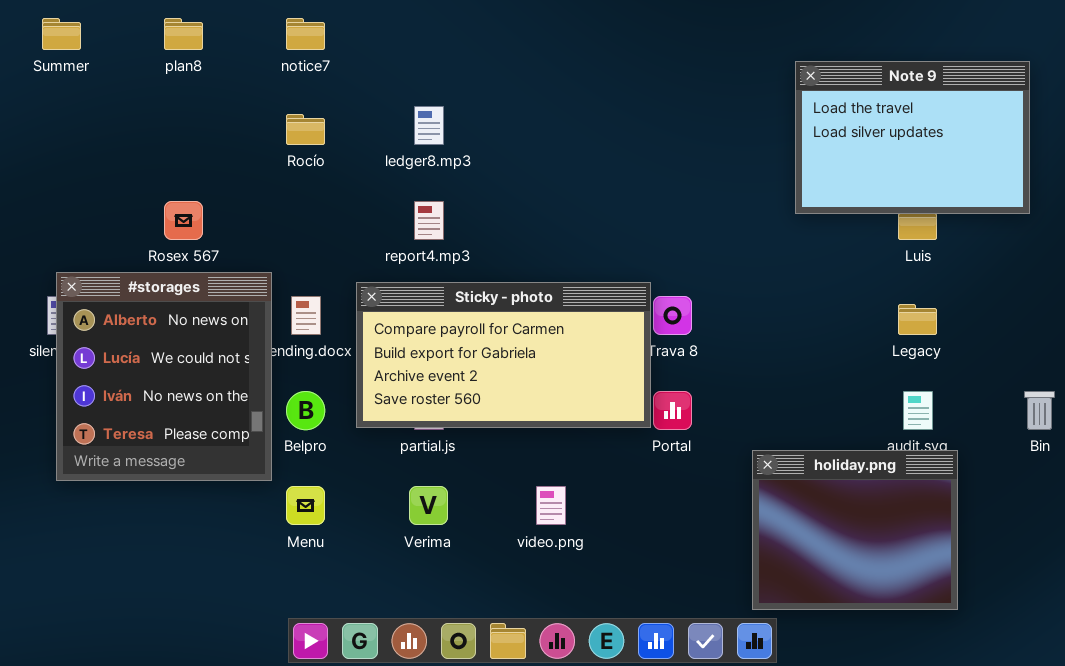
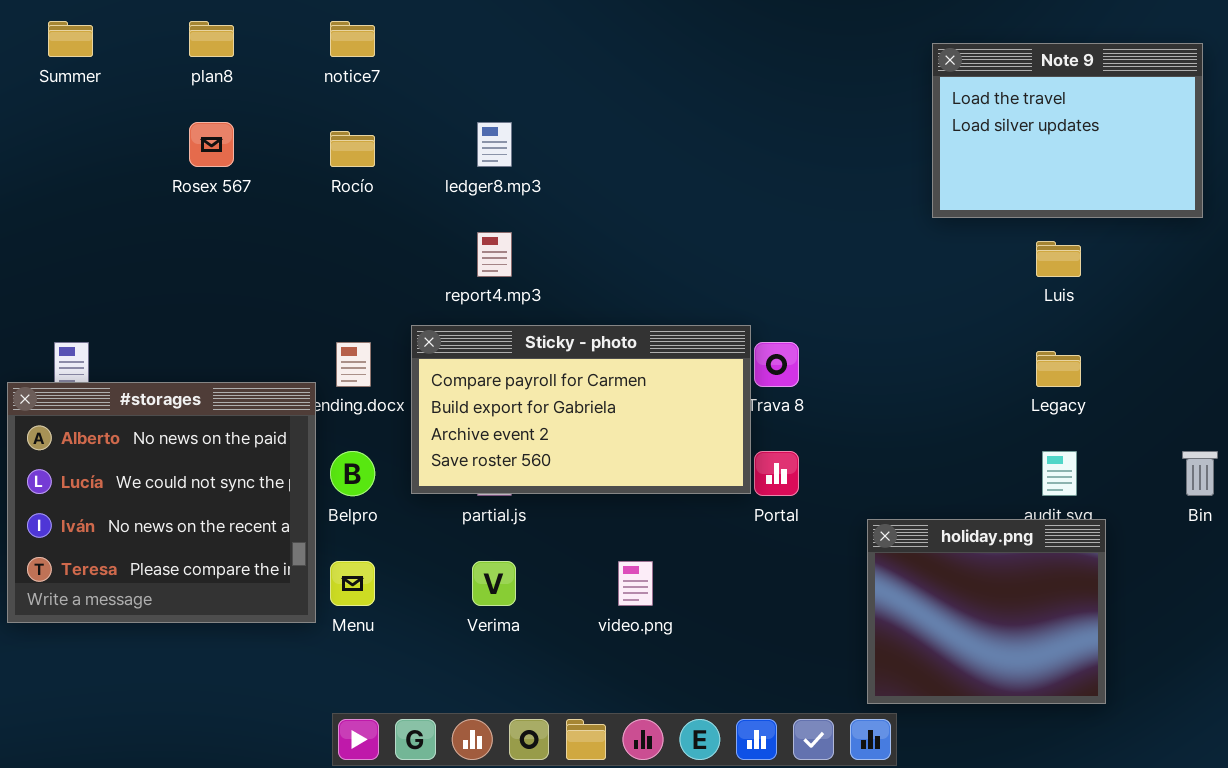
Note 9: [795,61,1030,214] -> [932,43,1203,218], moved
Rosex 567: [164,201,203,240] -> [189,122,234,167], moved
#storages: [56,272,272,481] -> [7,382,316,623], moved, resized

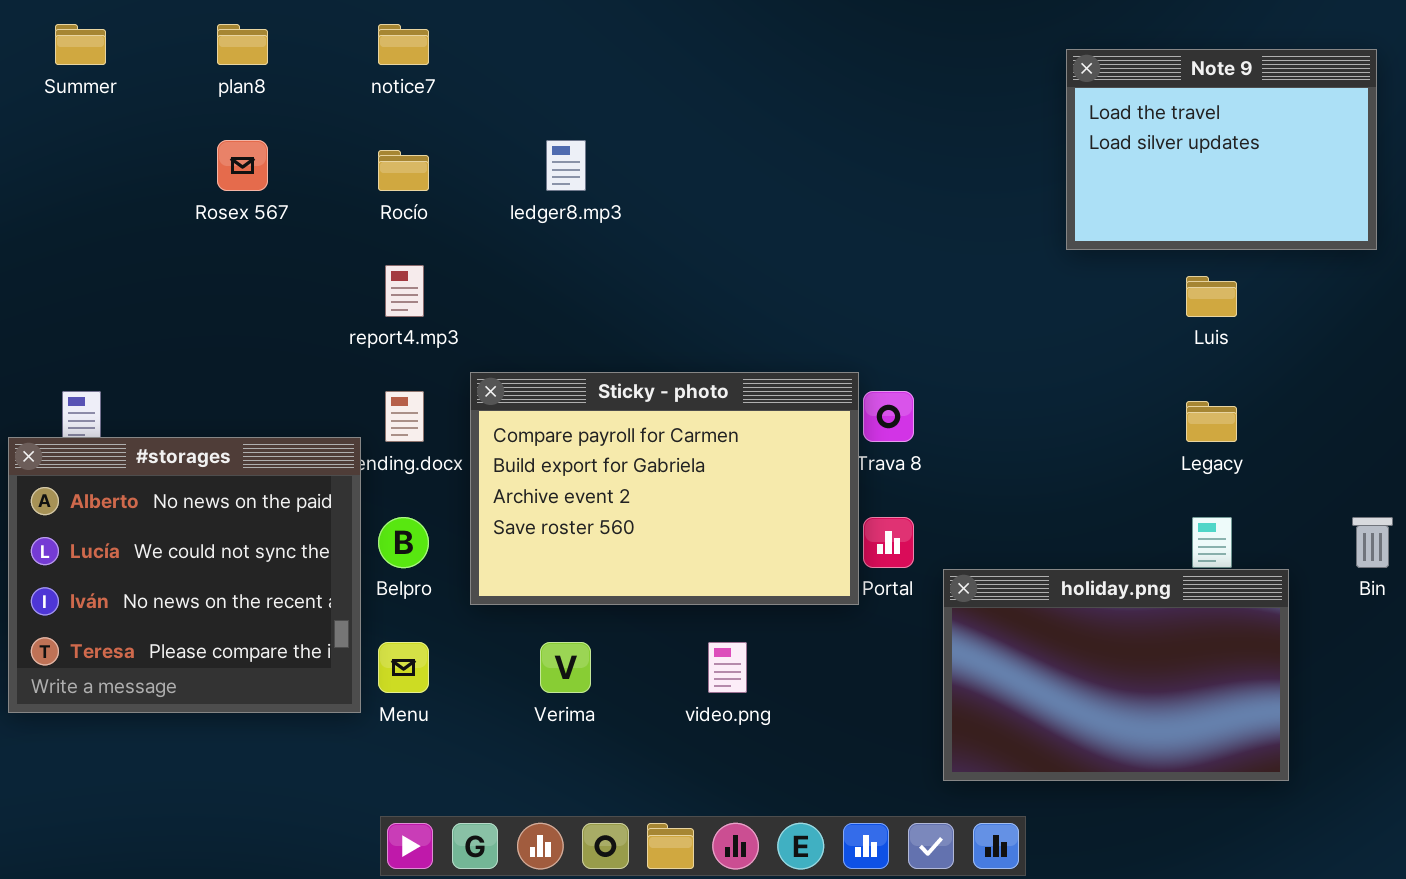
report4.mp3: [477,232,512,277] -> [385,265,424,317], moved
Sticky - photo: [411,325,751,494] -> [470,372,859,605], resized
holiday.png: [867,519,1106,704] -> [943,569,1289,781], moved, resized

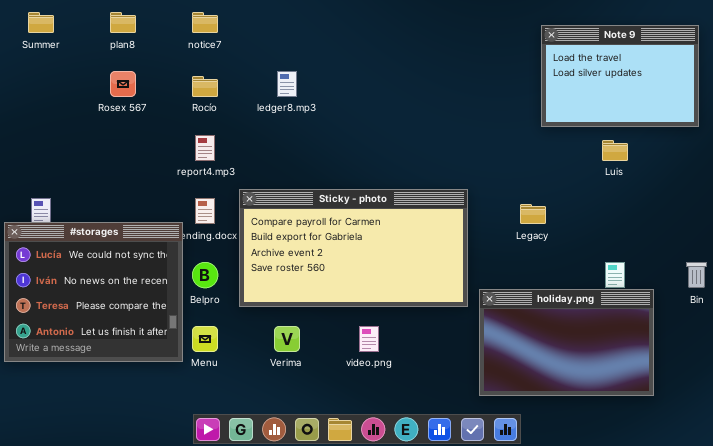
Sticky - photo: [470,372,859,605] -> [239,189,468,307], resized
Legacy: [1186,401,1237,442] -> [520,204,546,224], moved
#storages: [8,437,361,713] -> [4,222,183,362], scrolled down 1 row

